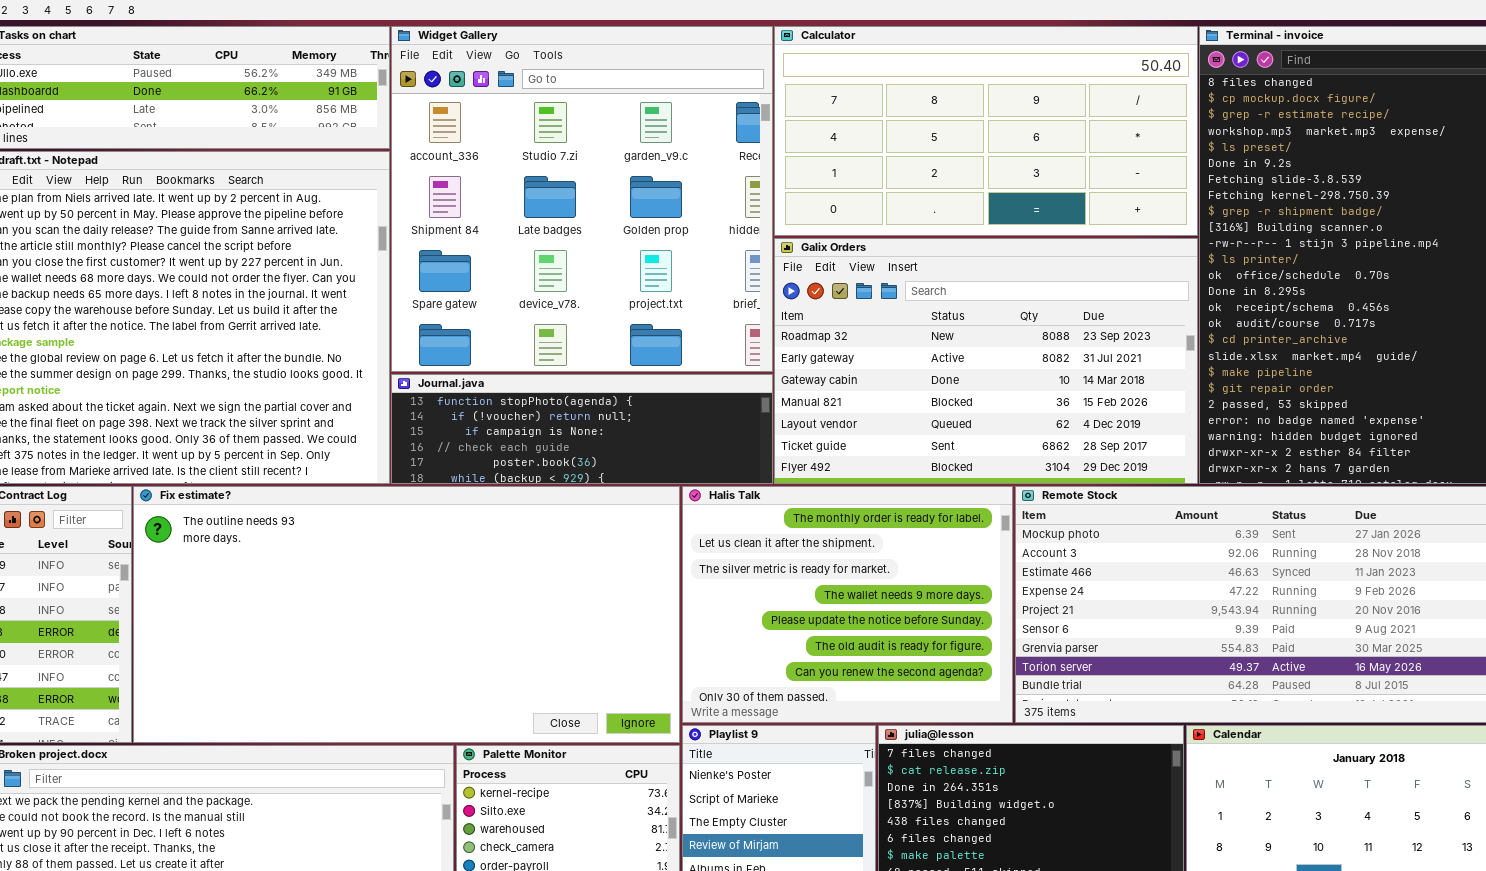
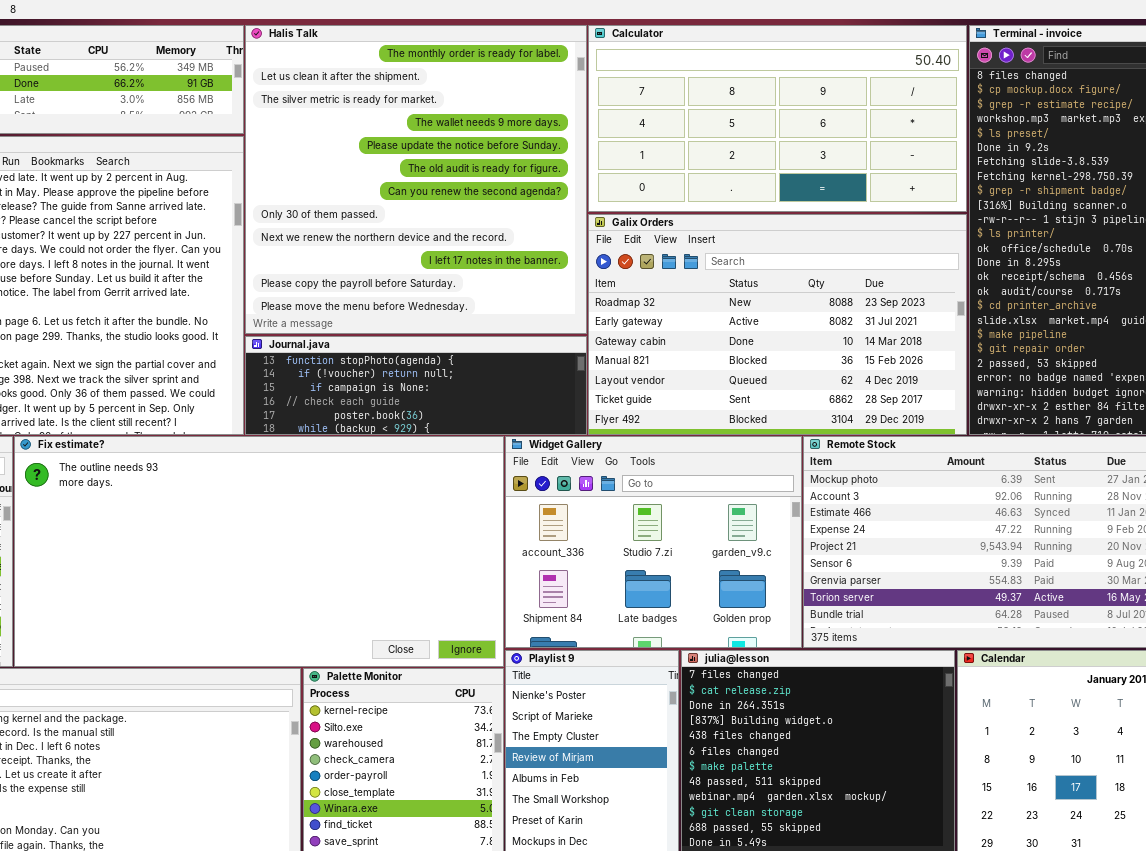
Widget Gallery: [391,26,773,372] -> [505,436,802,648], moved, resized
Halis Talk: [682,486,1013,723] -> [245,25,587,334], moved, resized

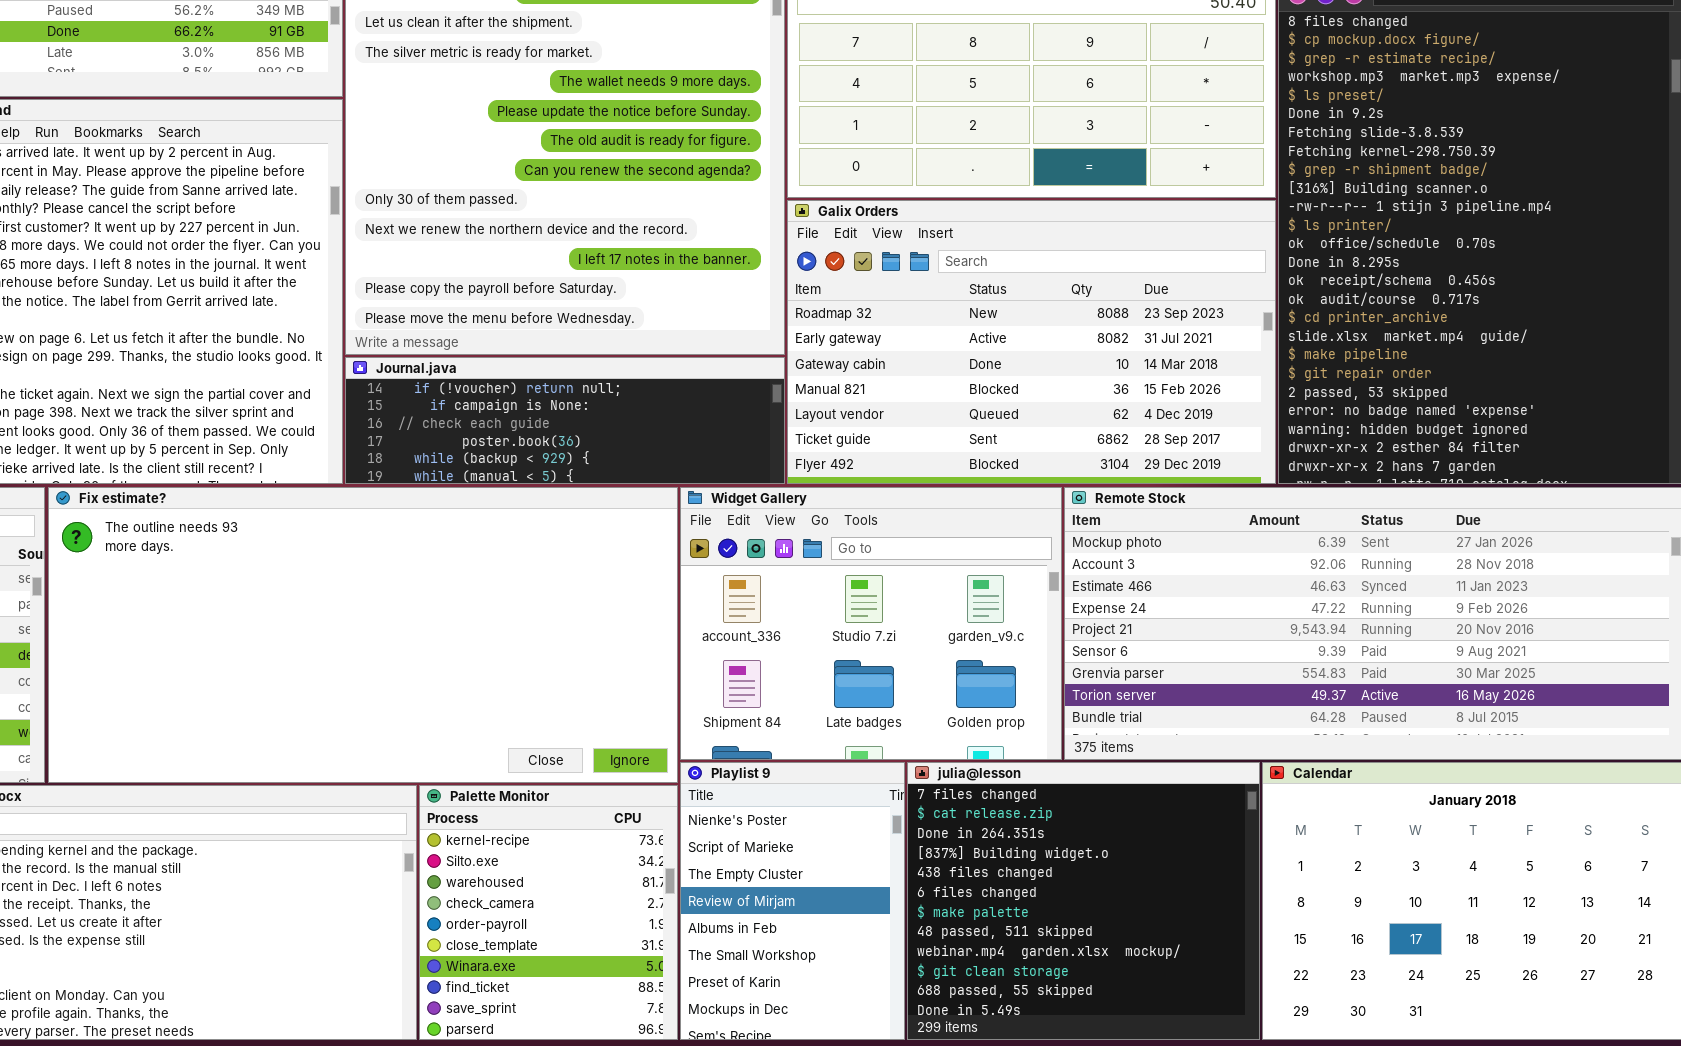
Journal.java: [245,336,587,435] -> [345,357,785,484], scrolled down 1 row

